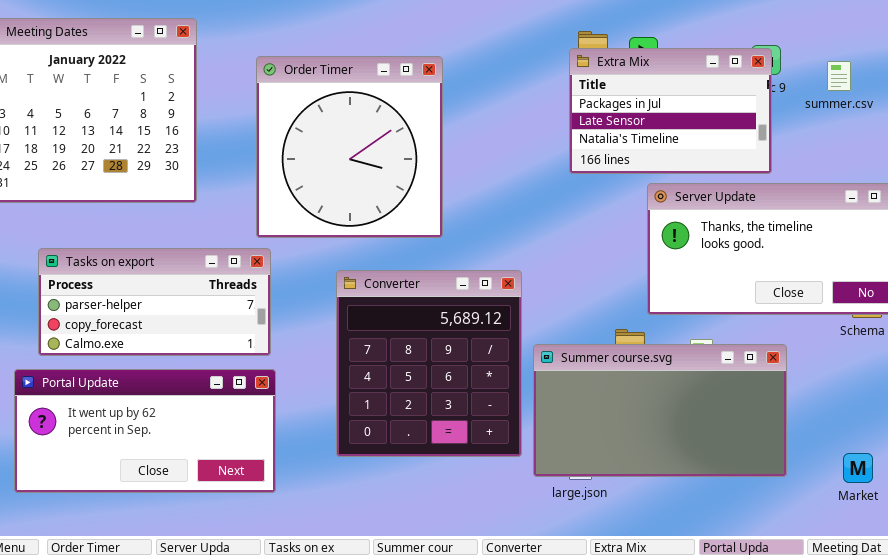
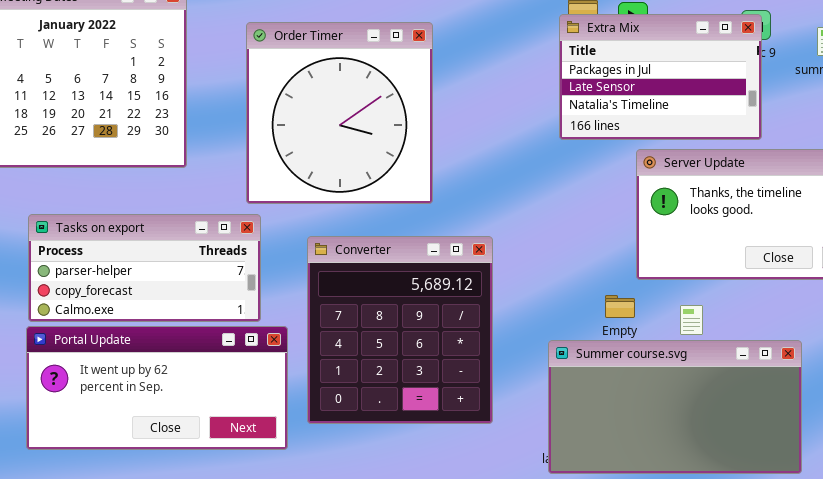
Converter: [336,270,522,457] -> [307,236,493,424], moved
Summer course.svg: [533,344,787,477] -> [548,340,802,474], moved
Portal Update: [14,369,276,493] -> [26,326,288,450], moved

